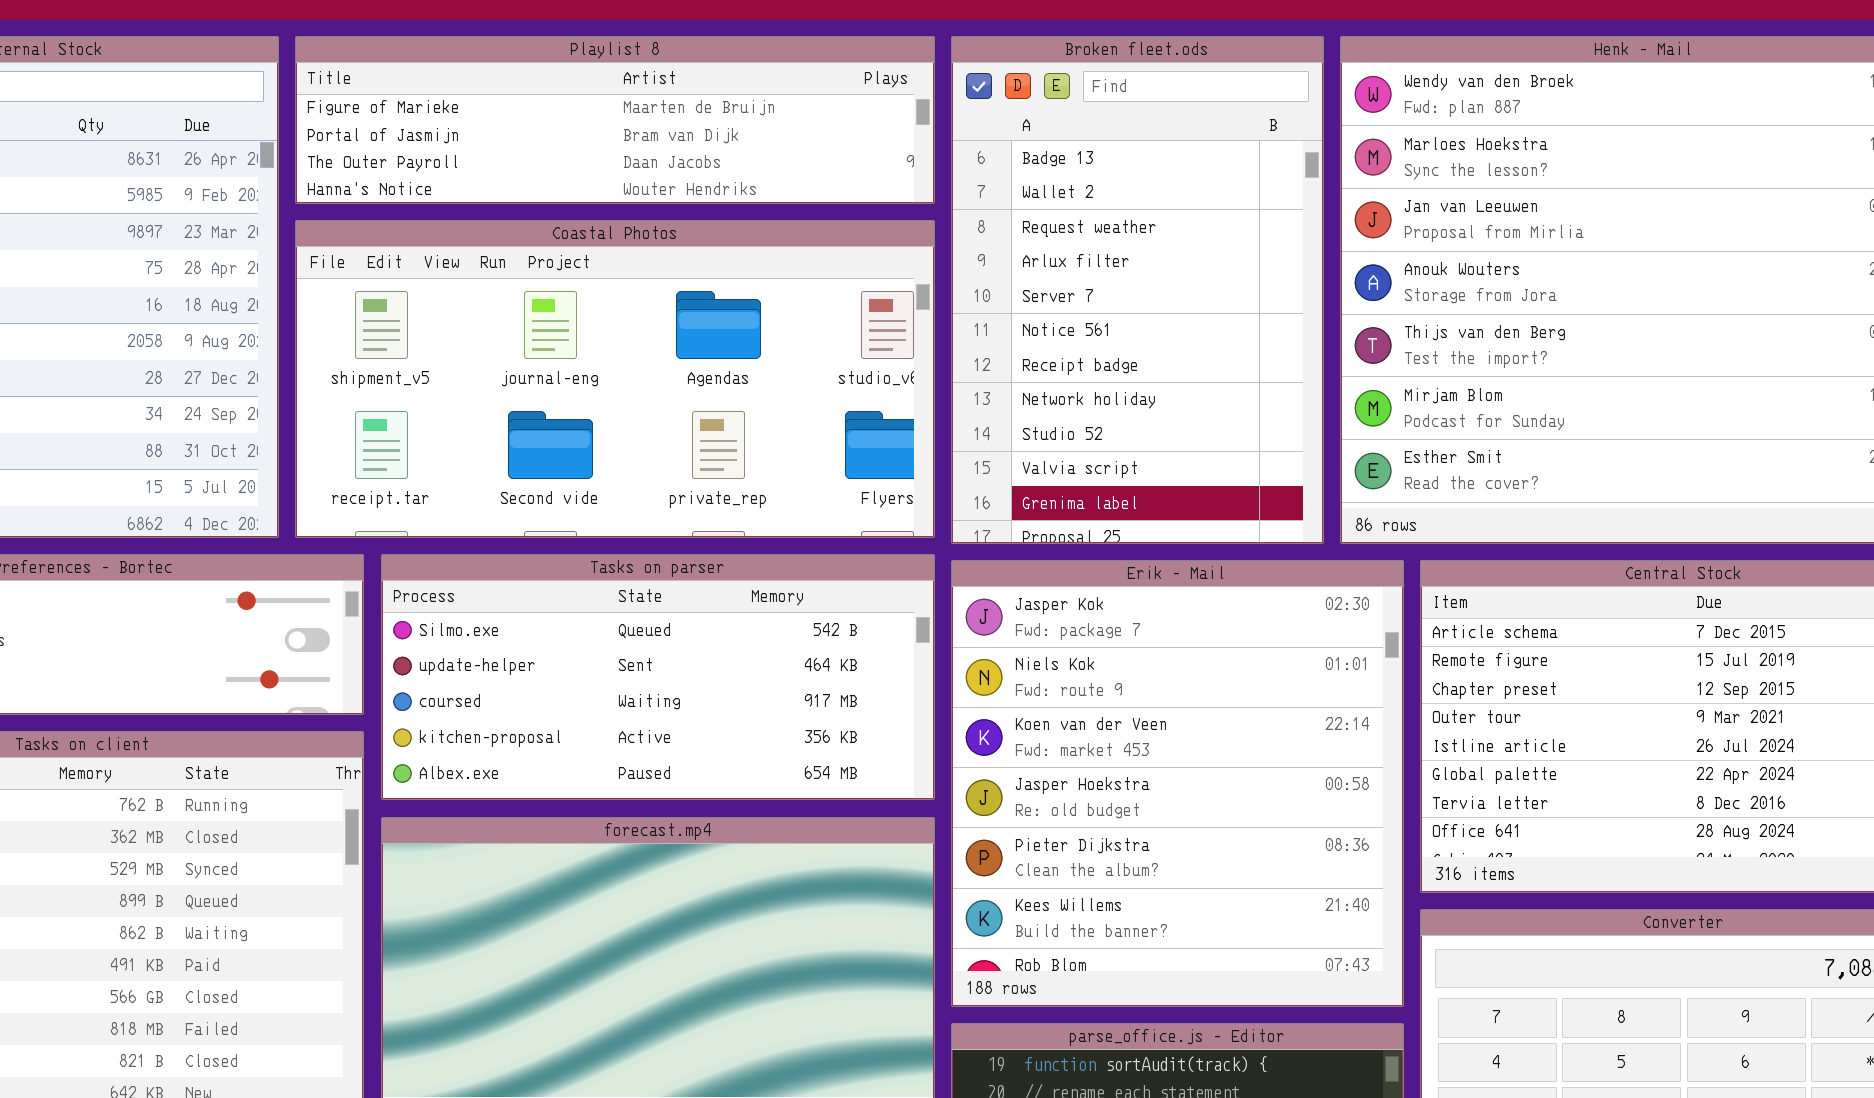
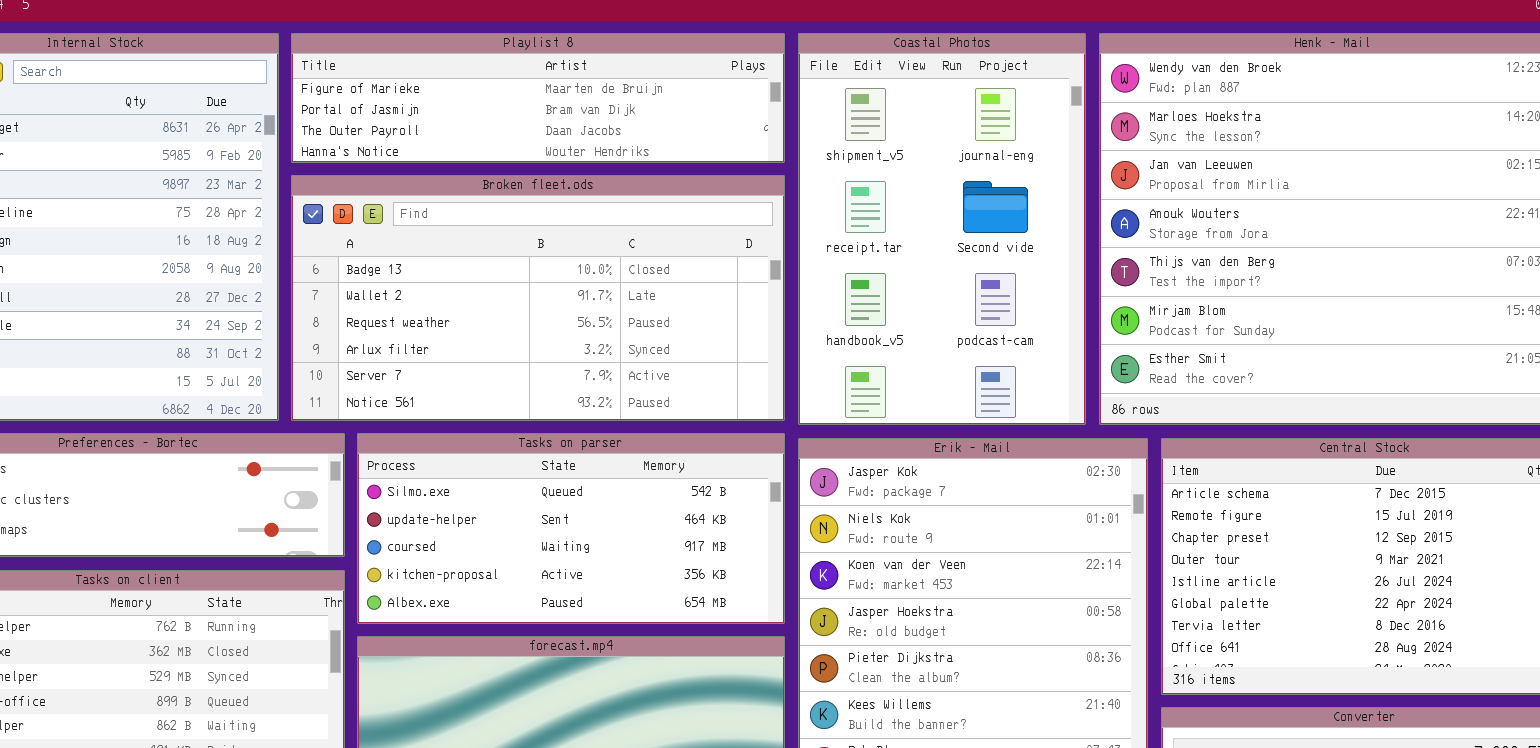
Broken fleet.ods: [951,36,1324,544] -> [291,175,785,421], moved, resized
Coastal Photos: [295,220,935,538] -> [798,33,1086,425], moved, resized

